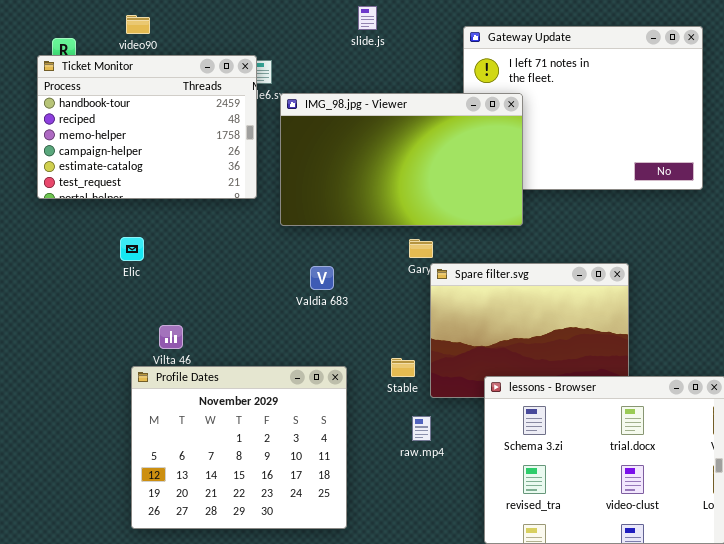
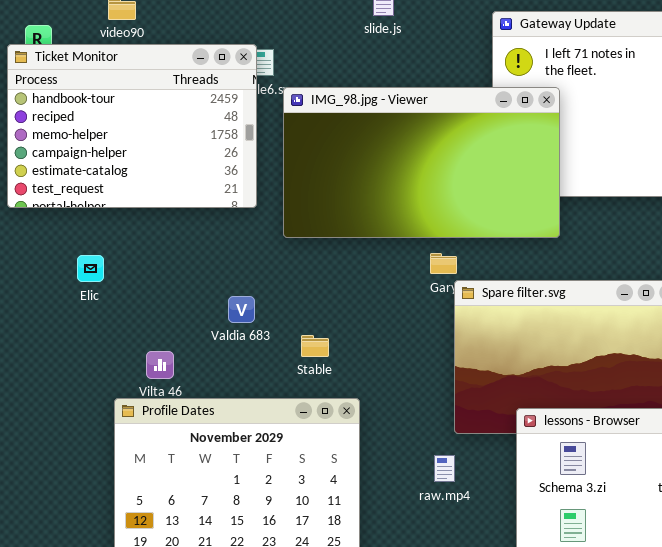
Elic: [120,237,144,261] -> [77,255,104,282], moved
Valdia 683: [310,266,334,290] -> [228,296,255,323], moved
Stable: [391,358,415,377] -> [301,335,329,357], moved

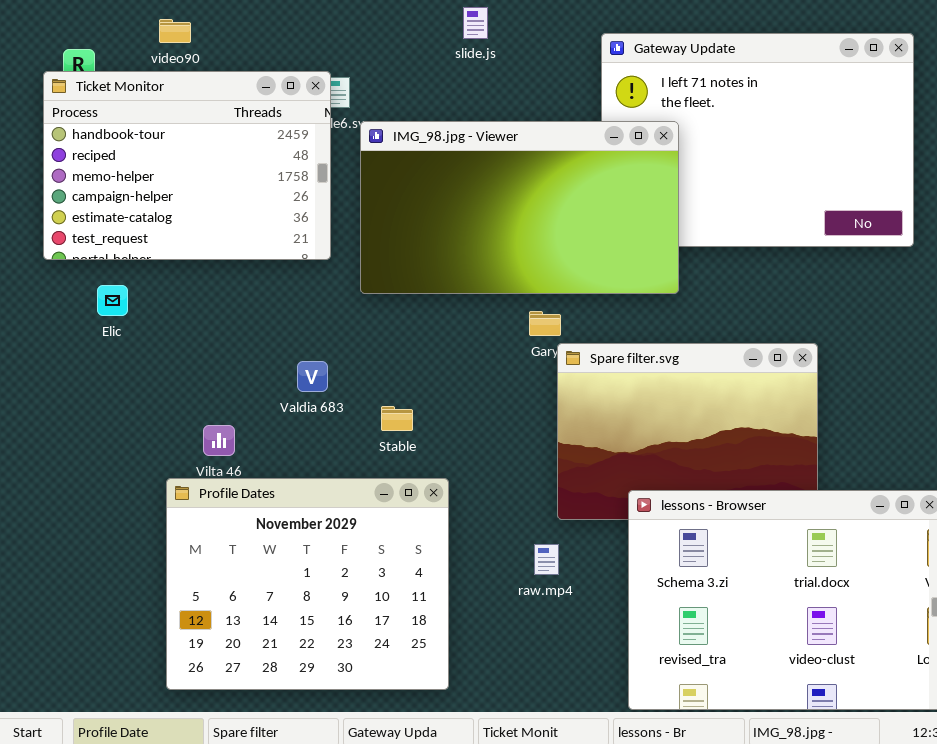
Elic: [77,255,104,282] -> [97,285,128,316], moved

